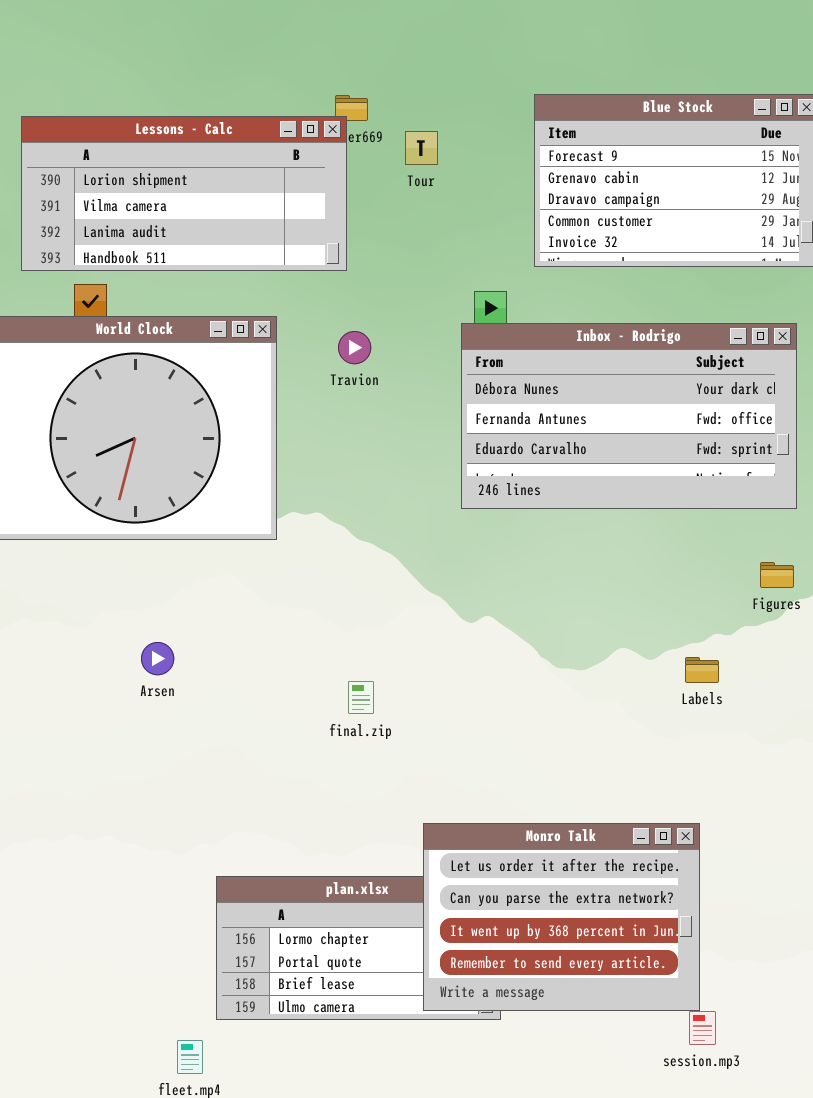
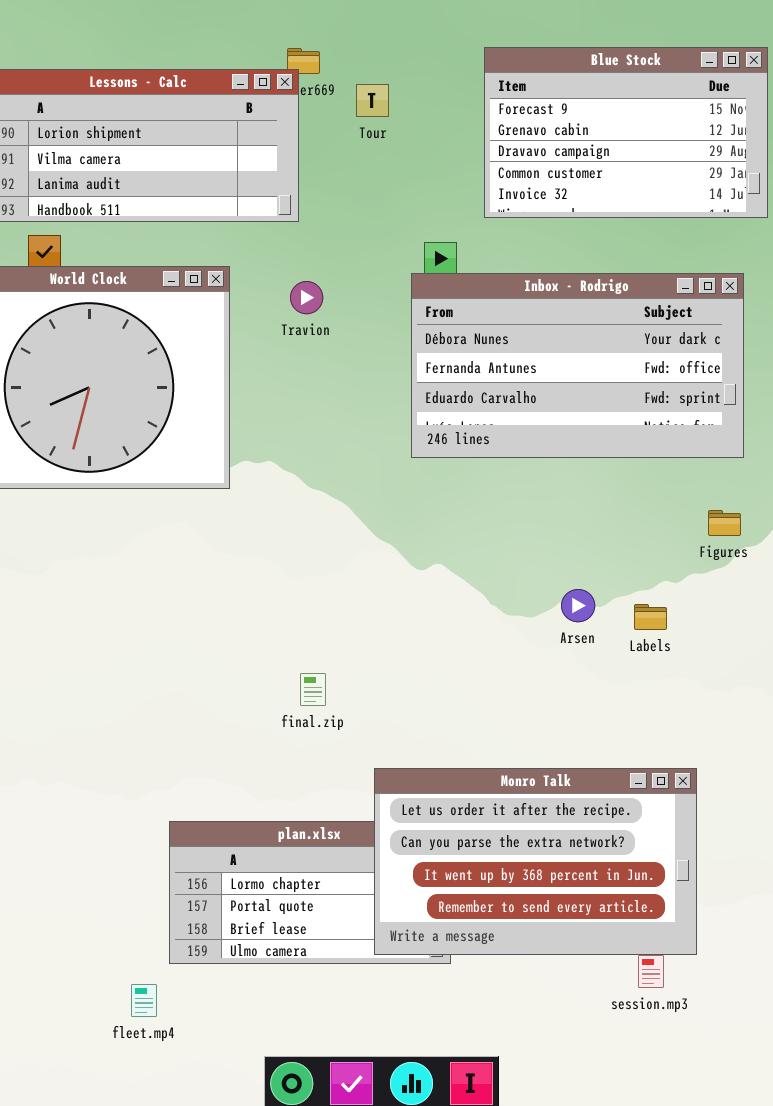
Arsen: [141,642,174,675] -> [561,589,595,622], moved
final.zip: [348,681,374,714] -> [300,673,326,706], moved
Monro Talk: [423,823,700,1011] -> [374,768,697,955], resized

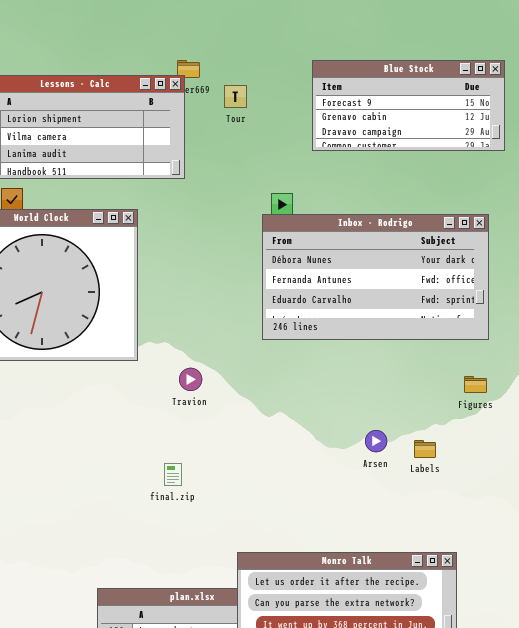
Blue Stock: [484,47,768,218] -> [312,60,505,151], resized
Travion: [290,281,323,314] -> [179,368,202,391], moved
final.zip: [300,673,326,706] -> [164,463,182,486], moved

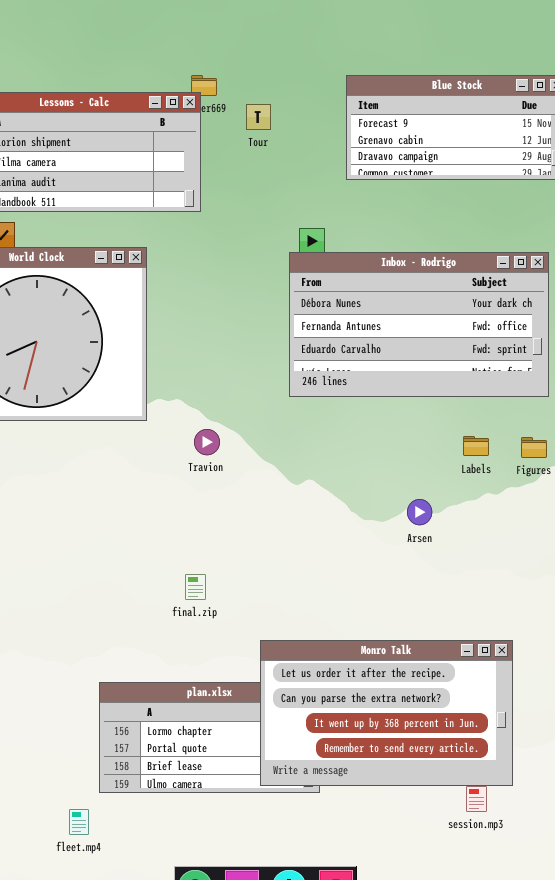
Labels: [414,440,436,458] -> [463,436,489,456], moved
final.zip: [164,463,182,486] -> [185,574,206,600], moved

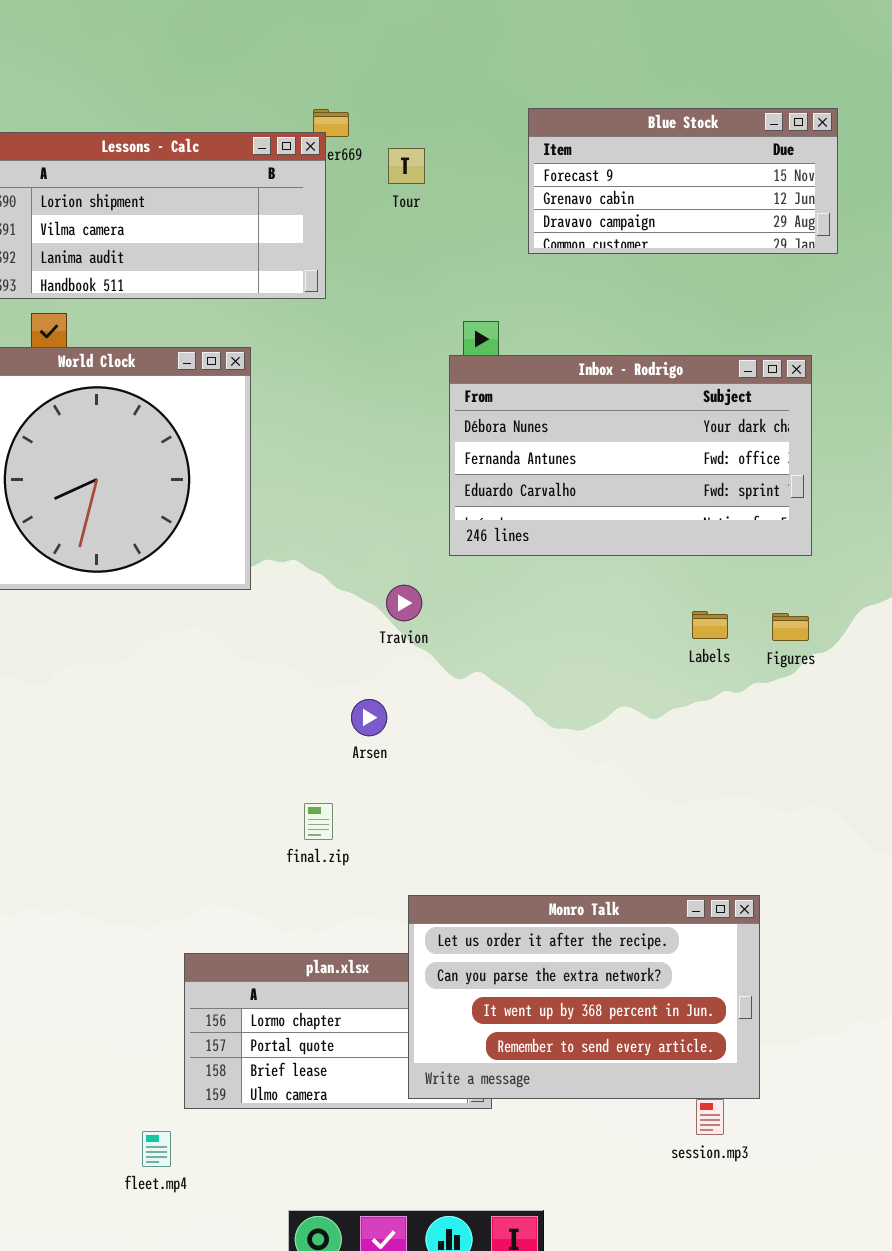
Travion: [194,429,220,455] -> [386,585,422,621], moved
Arsen: [407,499,432,525] -> [351,699,387,736], moved

